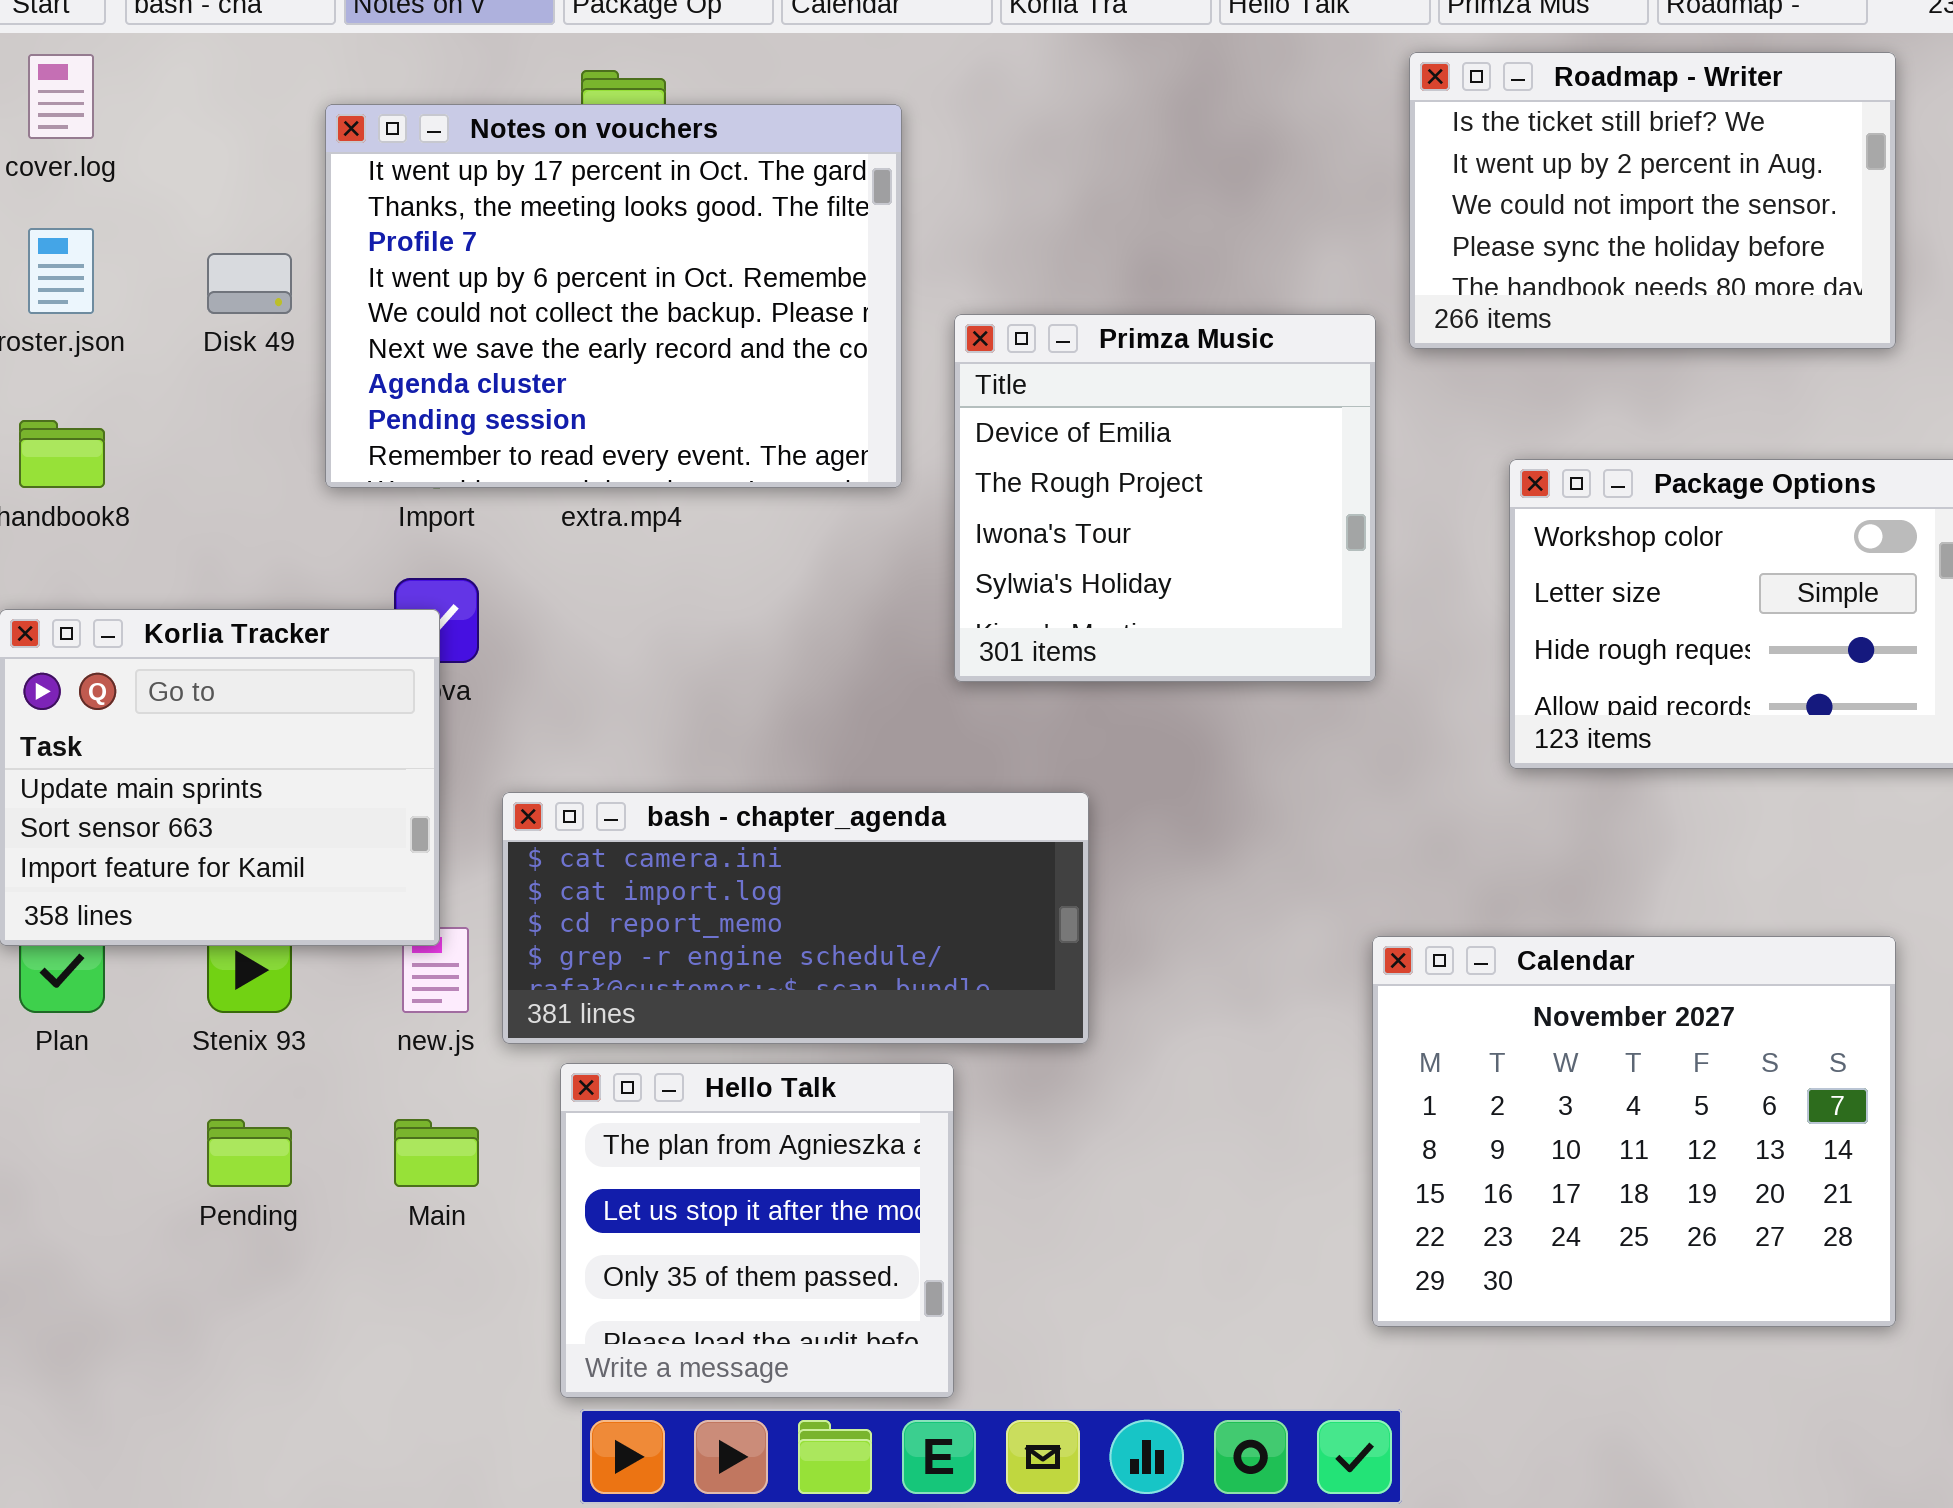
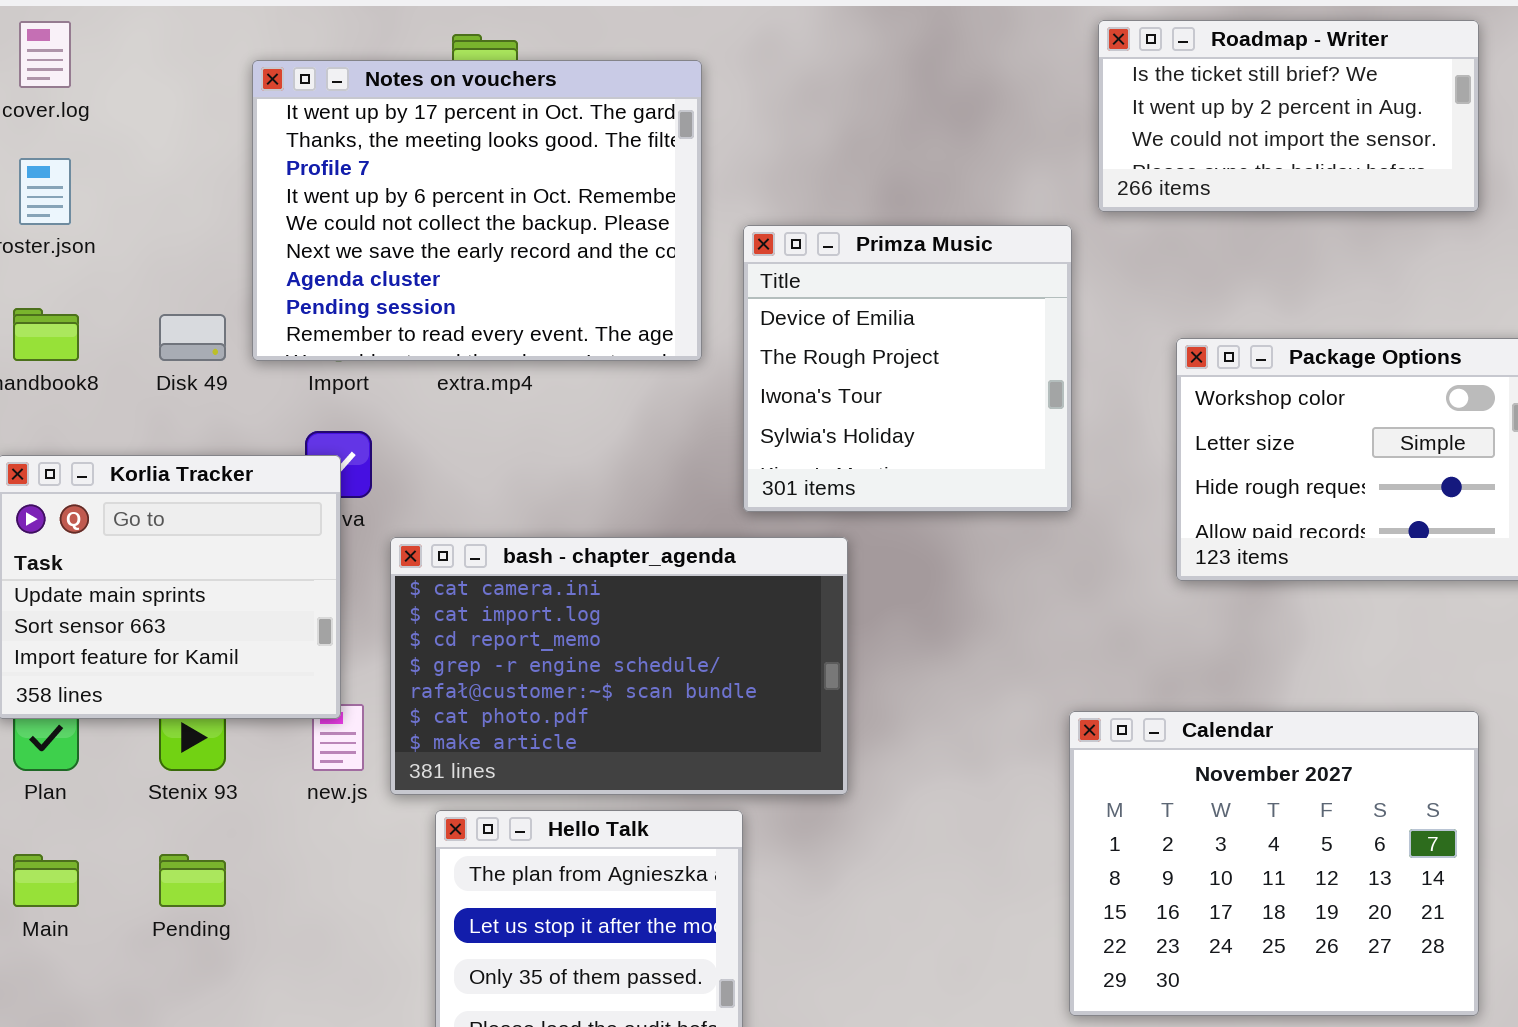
Roadmap - Writer: [1409,52,1896,349] -> [1098,20,1479,212], resized
Disk 49: [207,253,292,314] -> [159,314,226,361], moved
bash - chapter_agenda: [502,792,1089,1044] -> [390,537,848,795], resized
Main: [394,1119,479,1187] -> [13,854,79,907], moved

